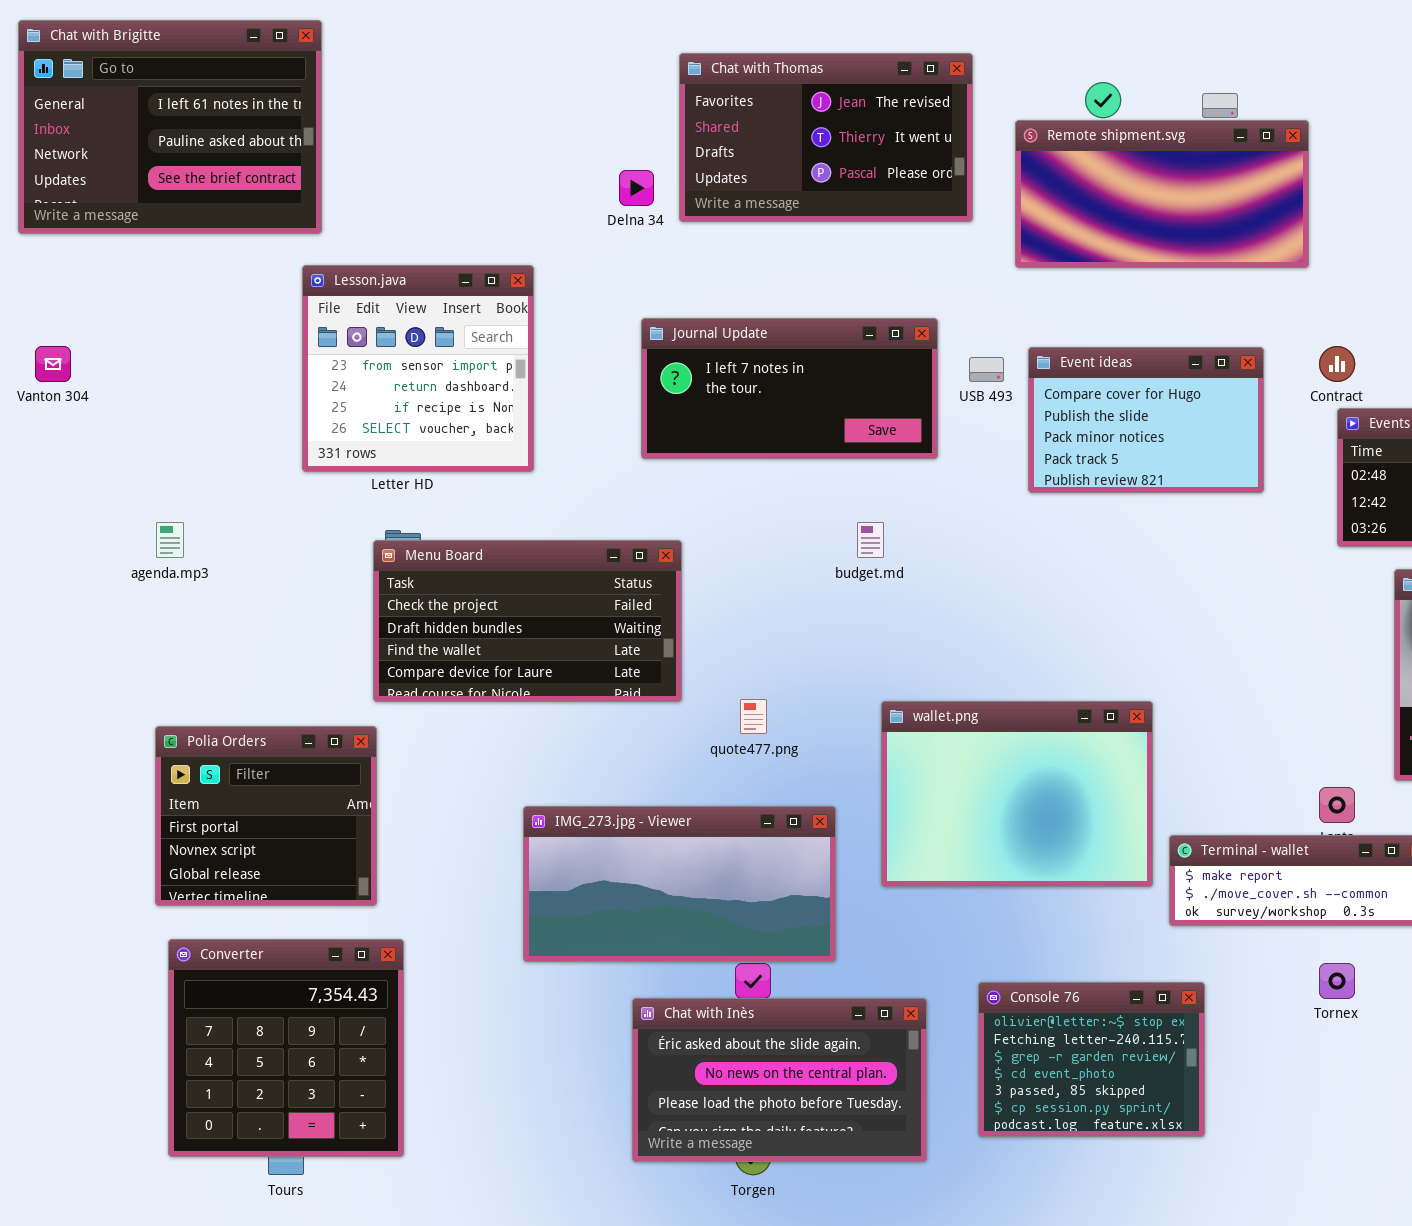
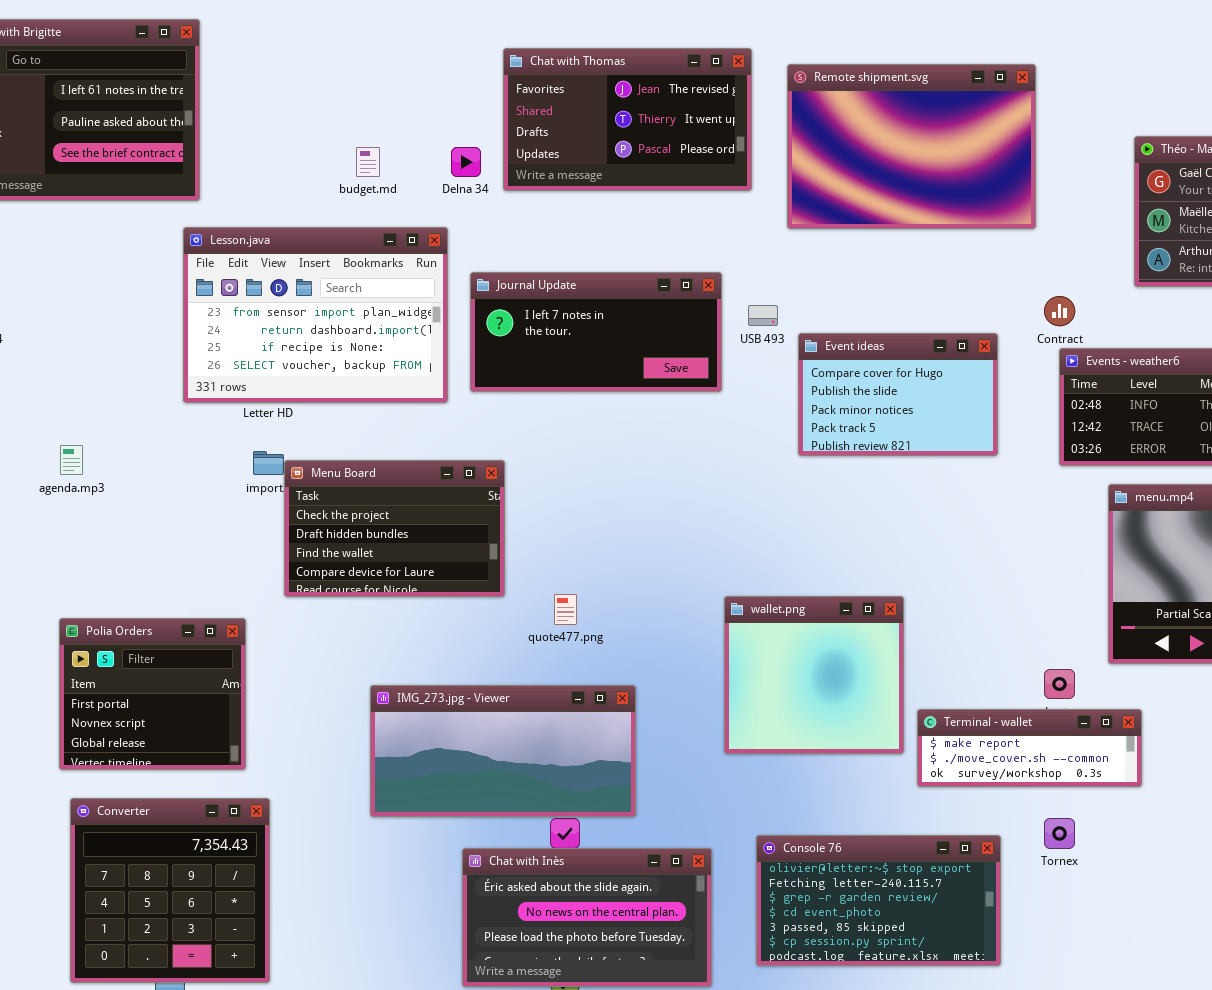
Remote shipment.svg: [1015,120,1309,268] -> [787,64,1036,229], resized
Lesson.java: [302,265,534,472] -> [183,227,448,403], resized
Event ideas: [1028,347,1264,493] -> [798,333,998,456], moved
budget.md: [857,522,884,558] -> [356,147,380,177], moved
Menu Board: [373,540,682,702] -> [284,460,505,597], resized
wallet.png: [881,701,1153,887] -> [724,596,904,754], resized
Console 76: [978,982,1205,1137] -> [756,835,1001,966], resized

